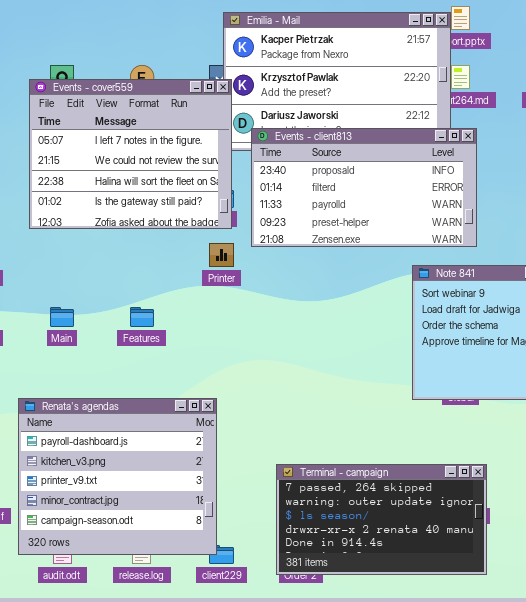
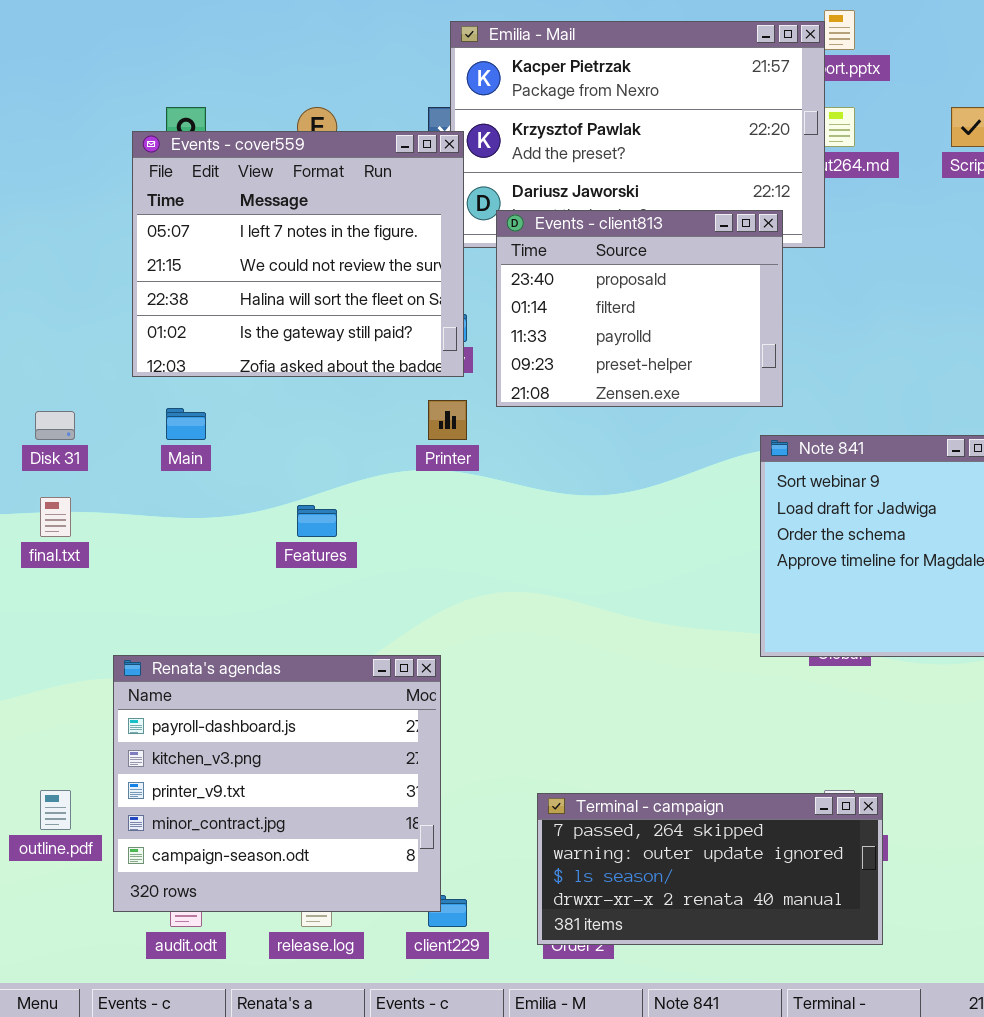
Events - client813: [251,128,477,247] -> [496,210,783,407], resized
Main: [50,307,74,327] -> [166,408,206,440], moved
Terminal - campaign: [276,464,487,575] -> [537,793,883,945], resized

